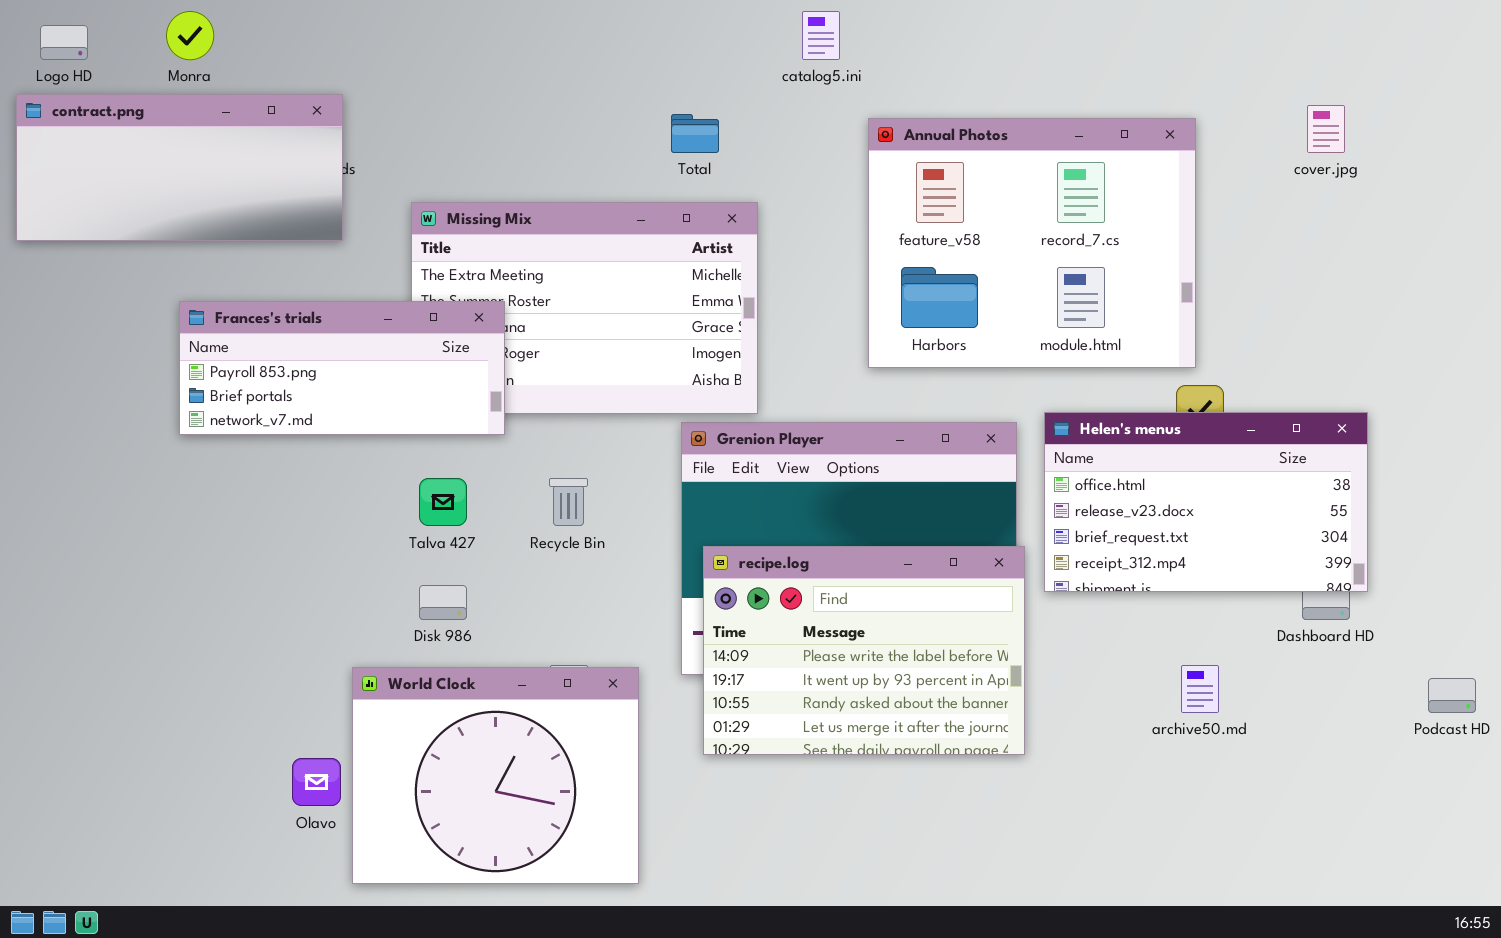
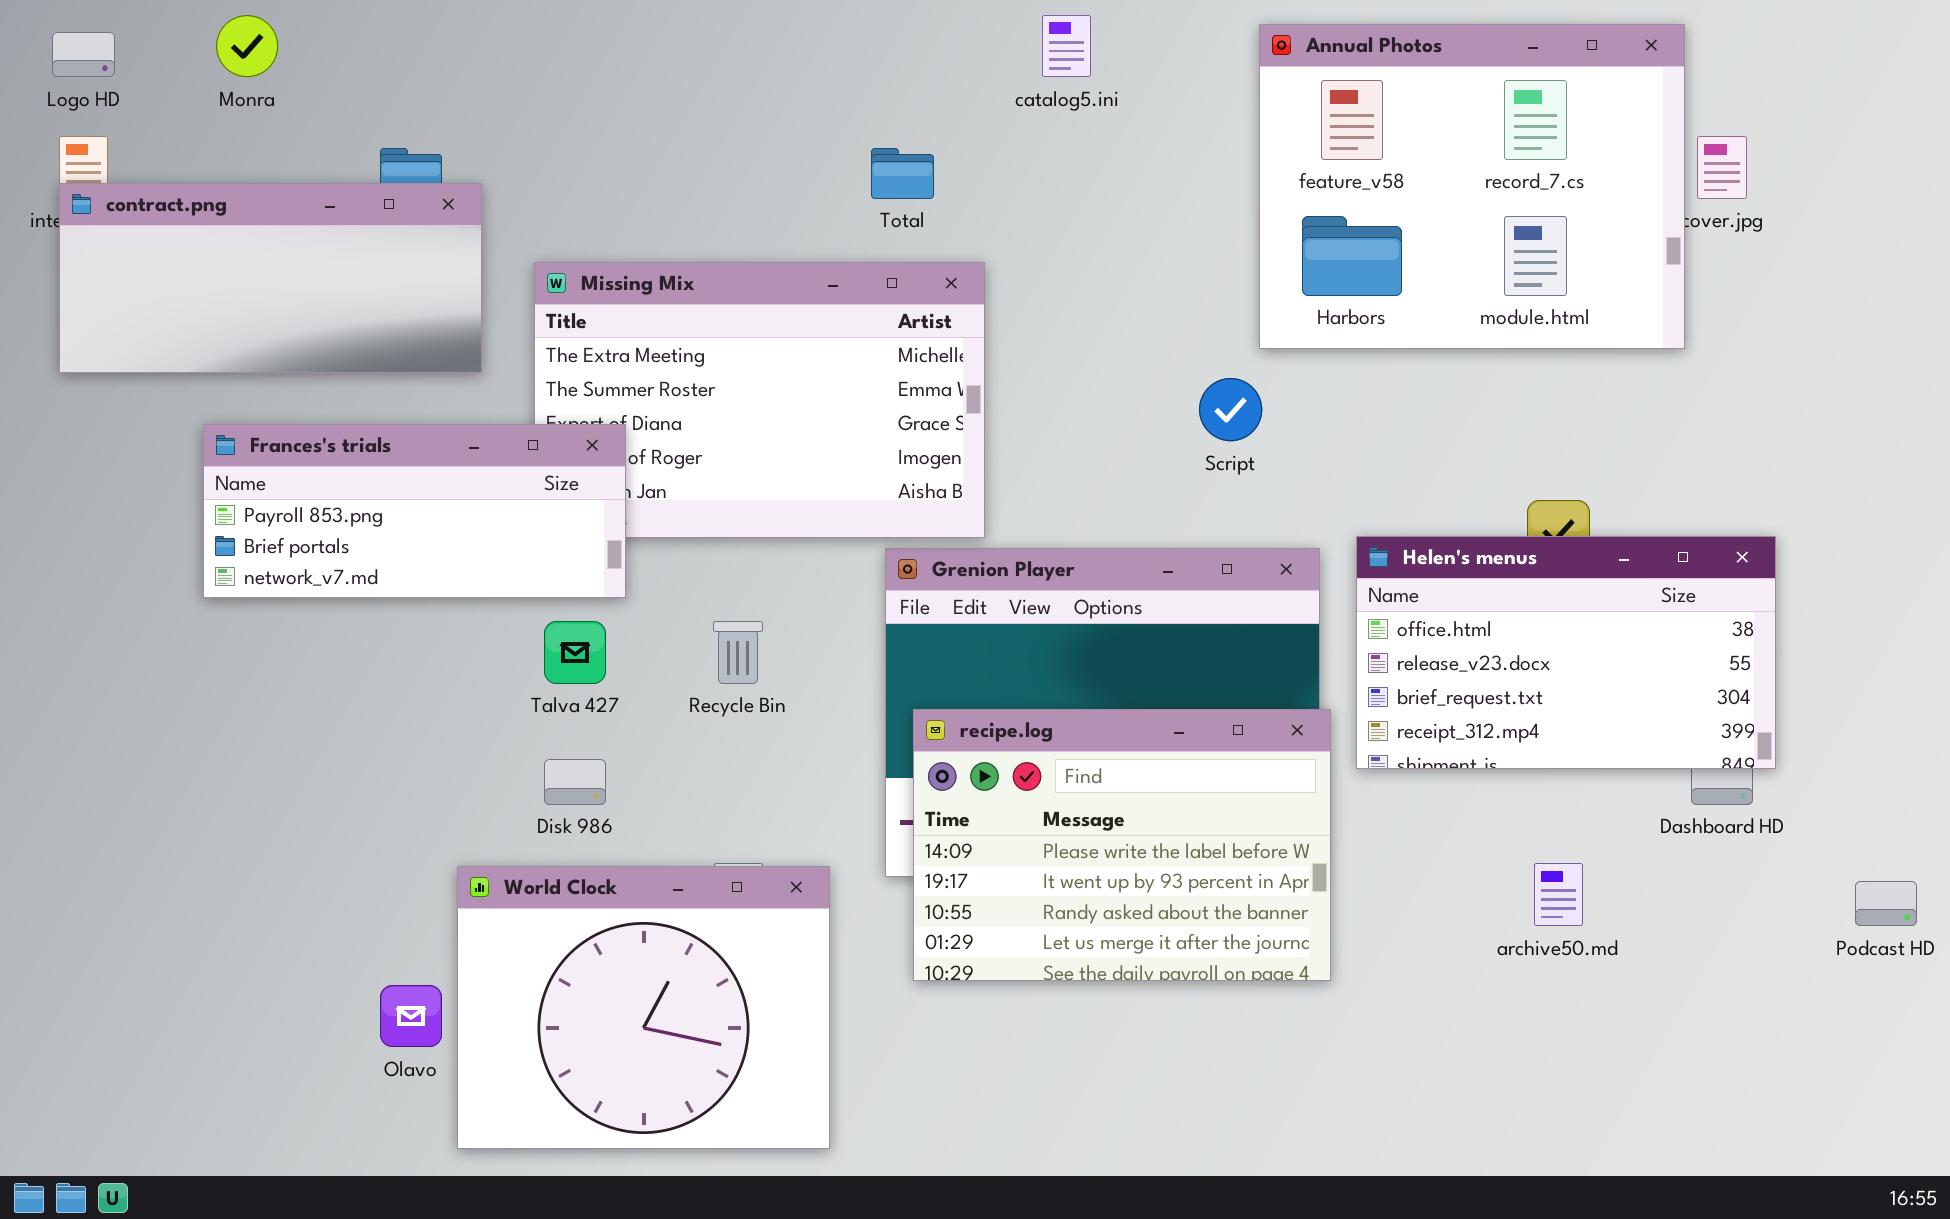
contract.png: [16,94,343,241] -> [59,183,482,373], moved
Annual Photos: [868,118,1196,368] -> [1259,24,1685,349], moved
Frances's trials: [179,301,505,435] -> [203,424,626,598], moved

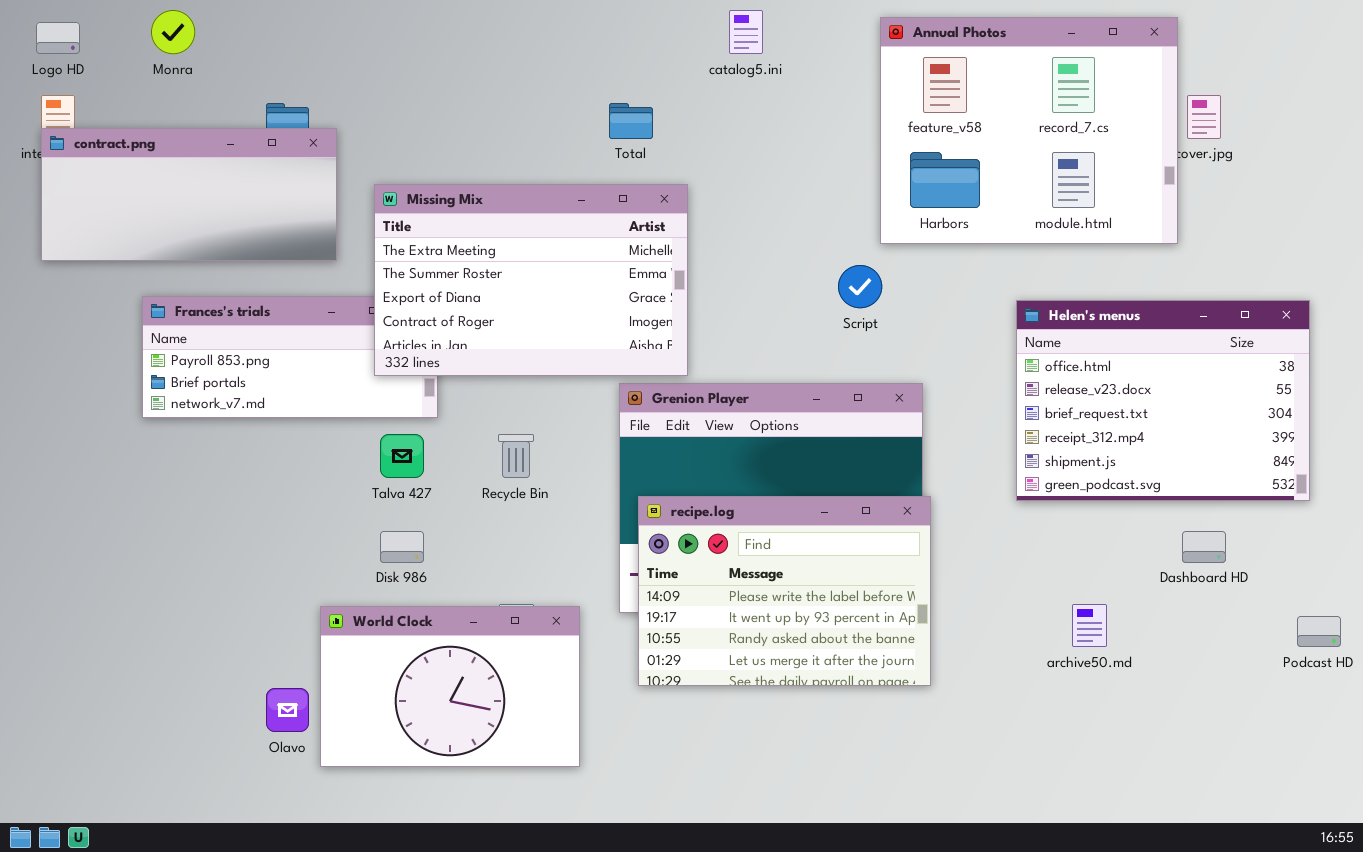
Missing Mix: [534,262,985,538] -> [374,184,688,376], raised
Helen's menus: [1356,536,1776,769] -> [1016,300,1310,501], moved, resized
World Clock: [457,866,830,1149] -> [320,606,580,767], resized

